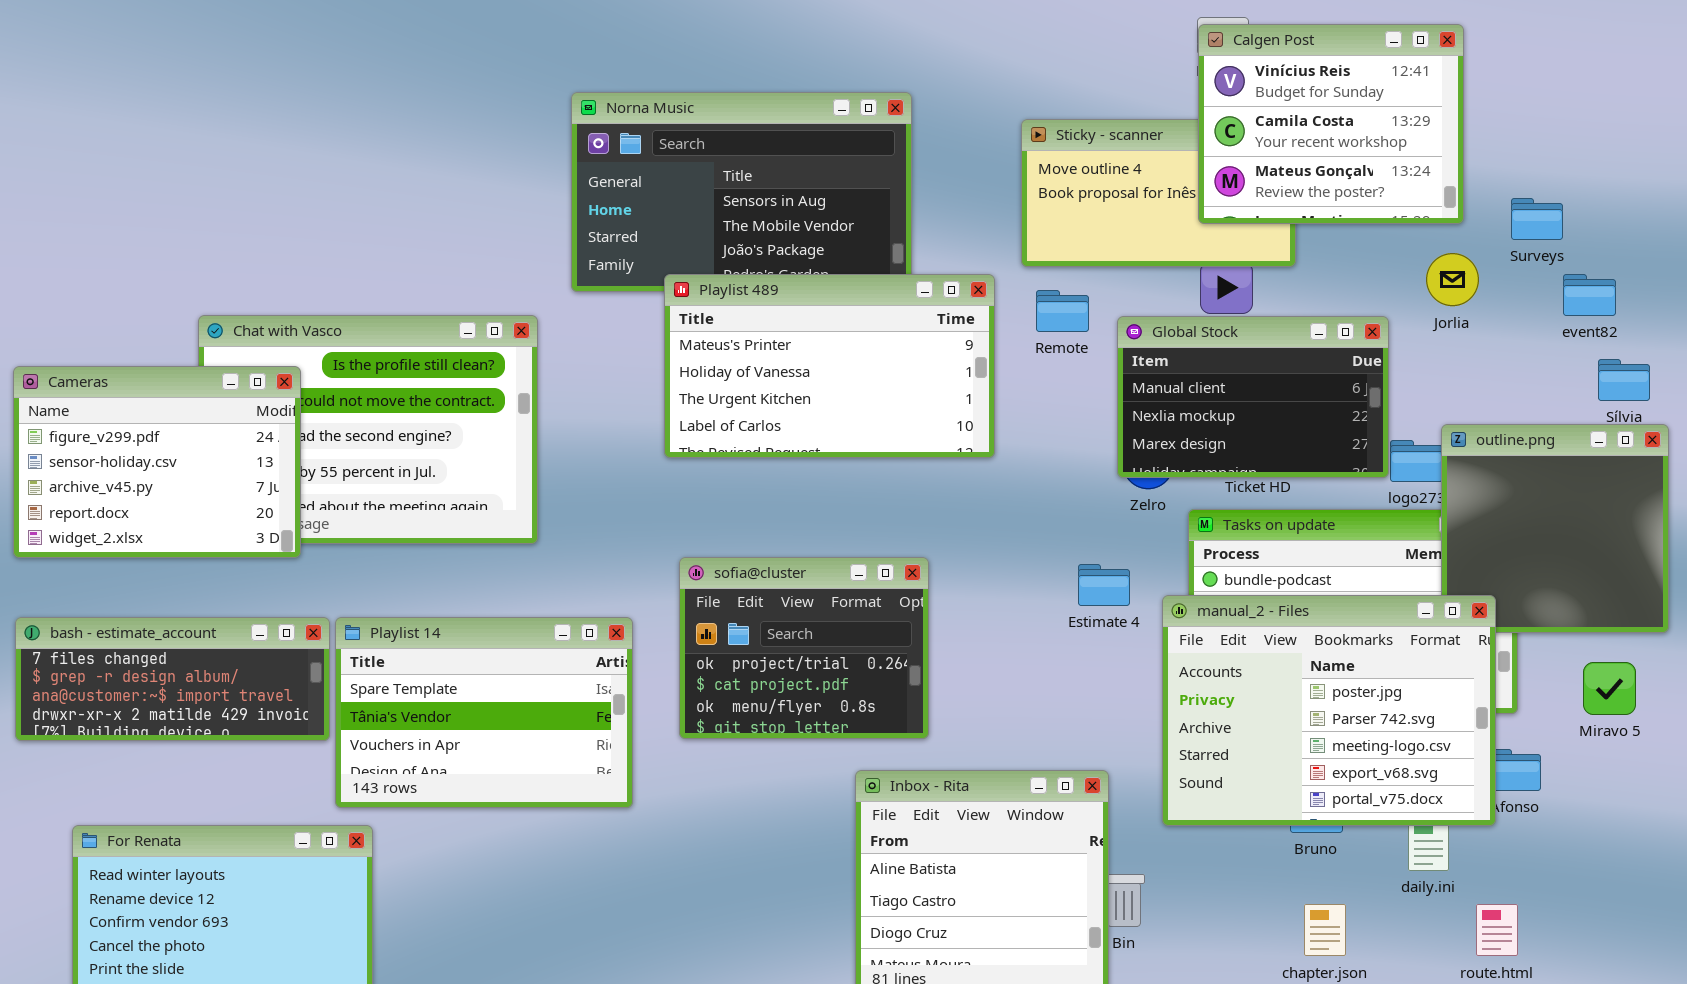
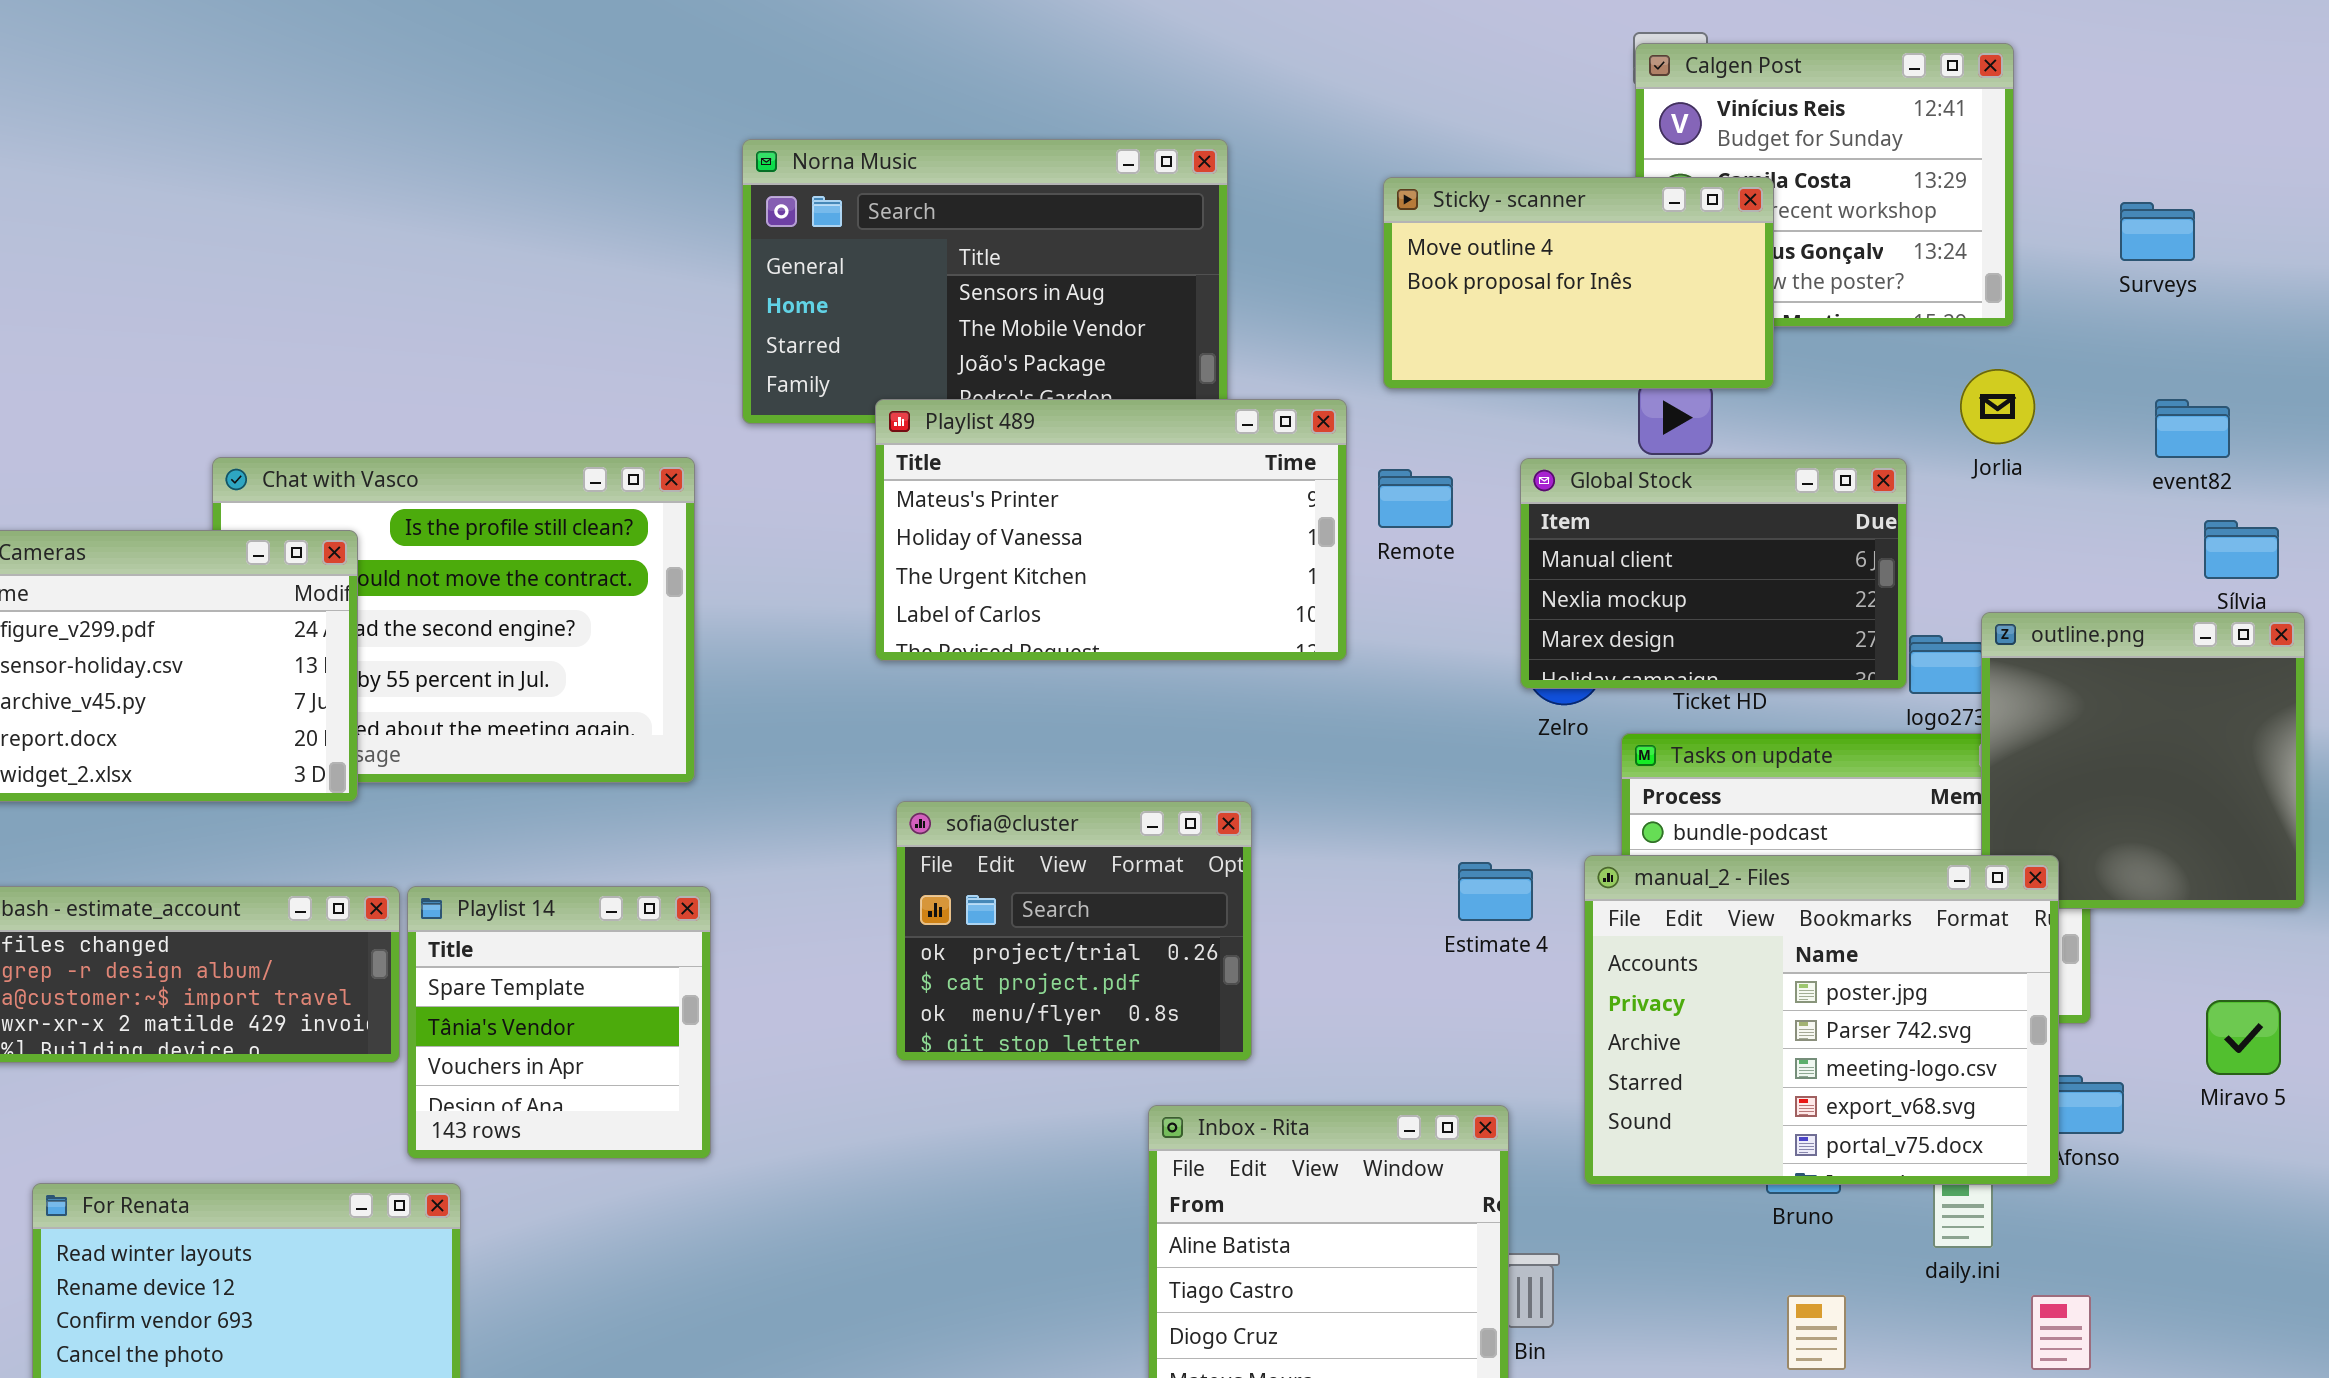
Sticky - scanner: [1021,119,1296,267] -> [1383,177,1774,389], raised
Surveys: [1511,198,1563,240] -> [2120,202,2195,261], moved
Remote: [1036,290,1089,332] -> [1378,469,1453,528], moved
Estimate 4: [1078,564,1130,606] -> [1458,862,1533,921], moved
Playlist 14: [335,617,633,808] -> [407,886,711,1159], resized
Miravo 5: [1583,662,1636,715] -> [2206,1000,2281,1075], moved

